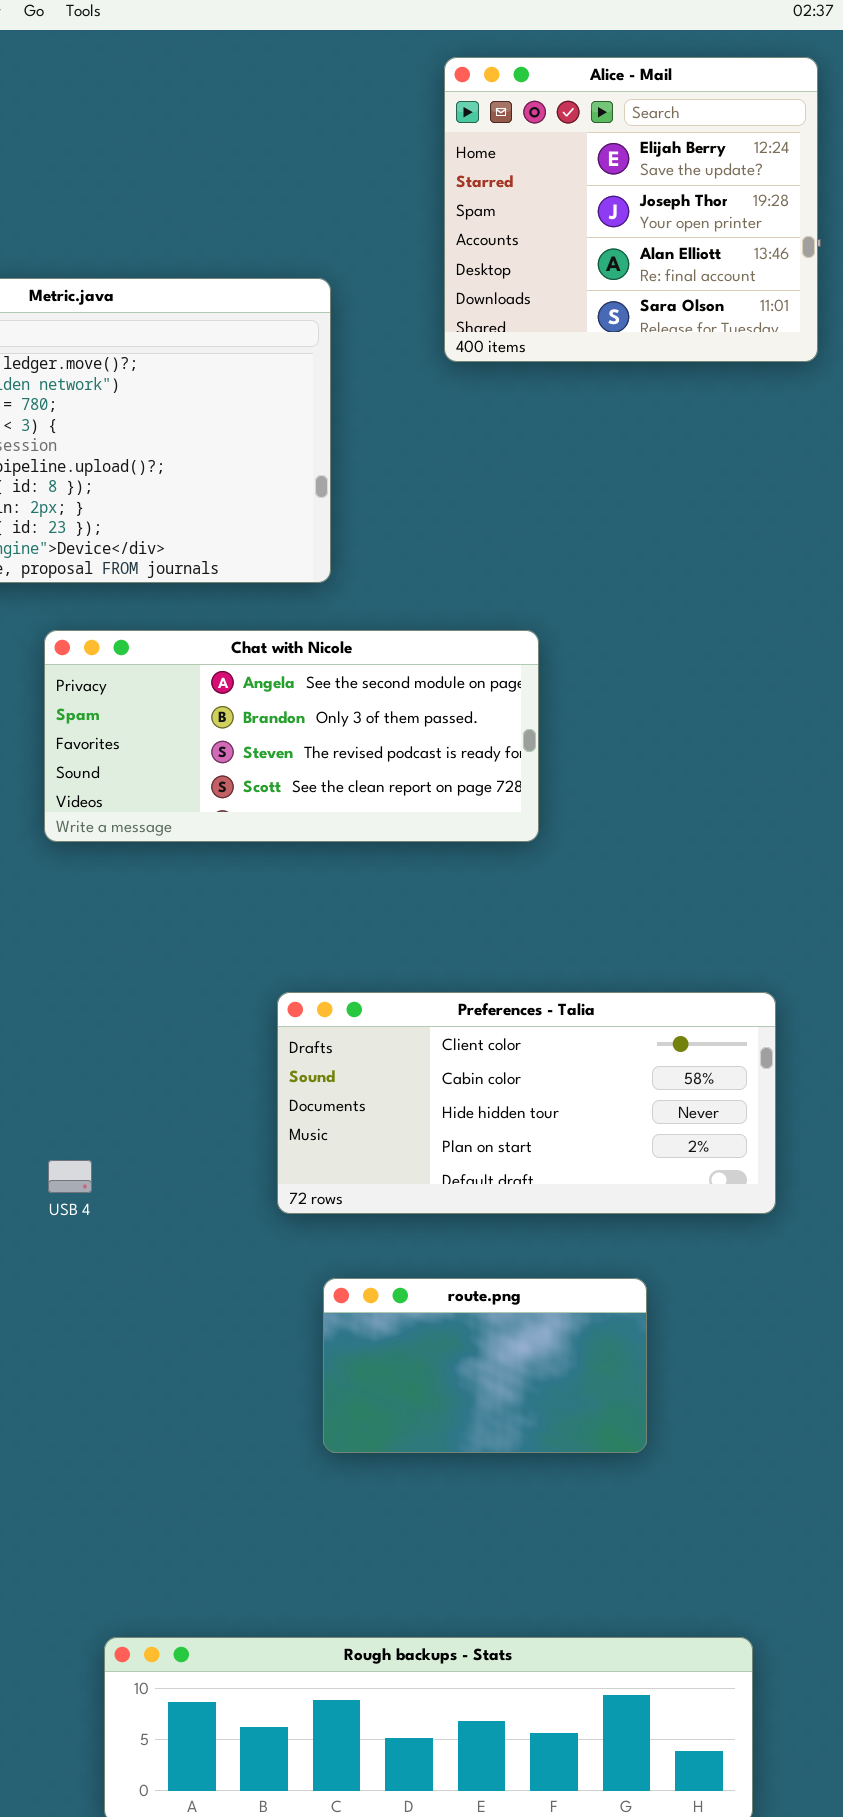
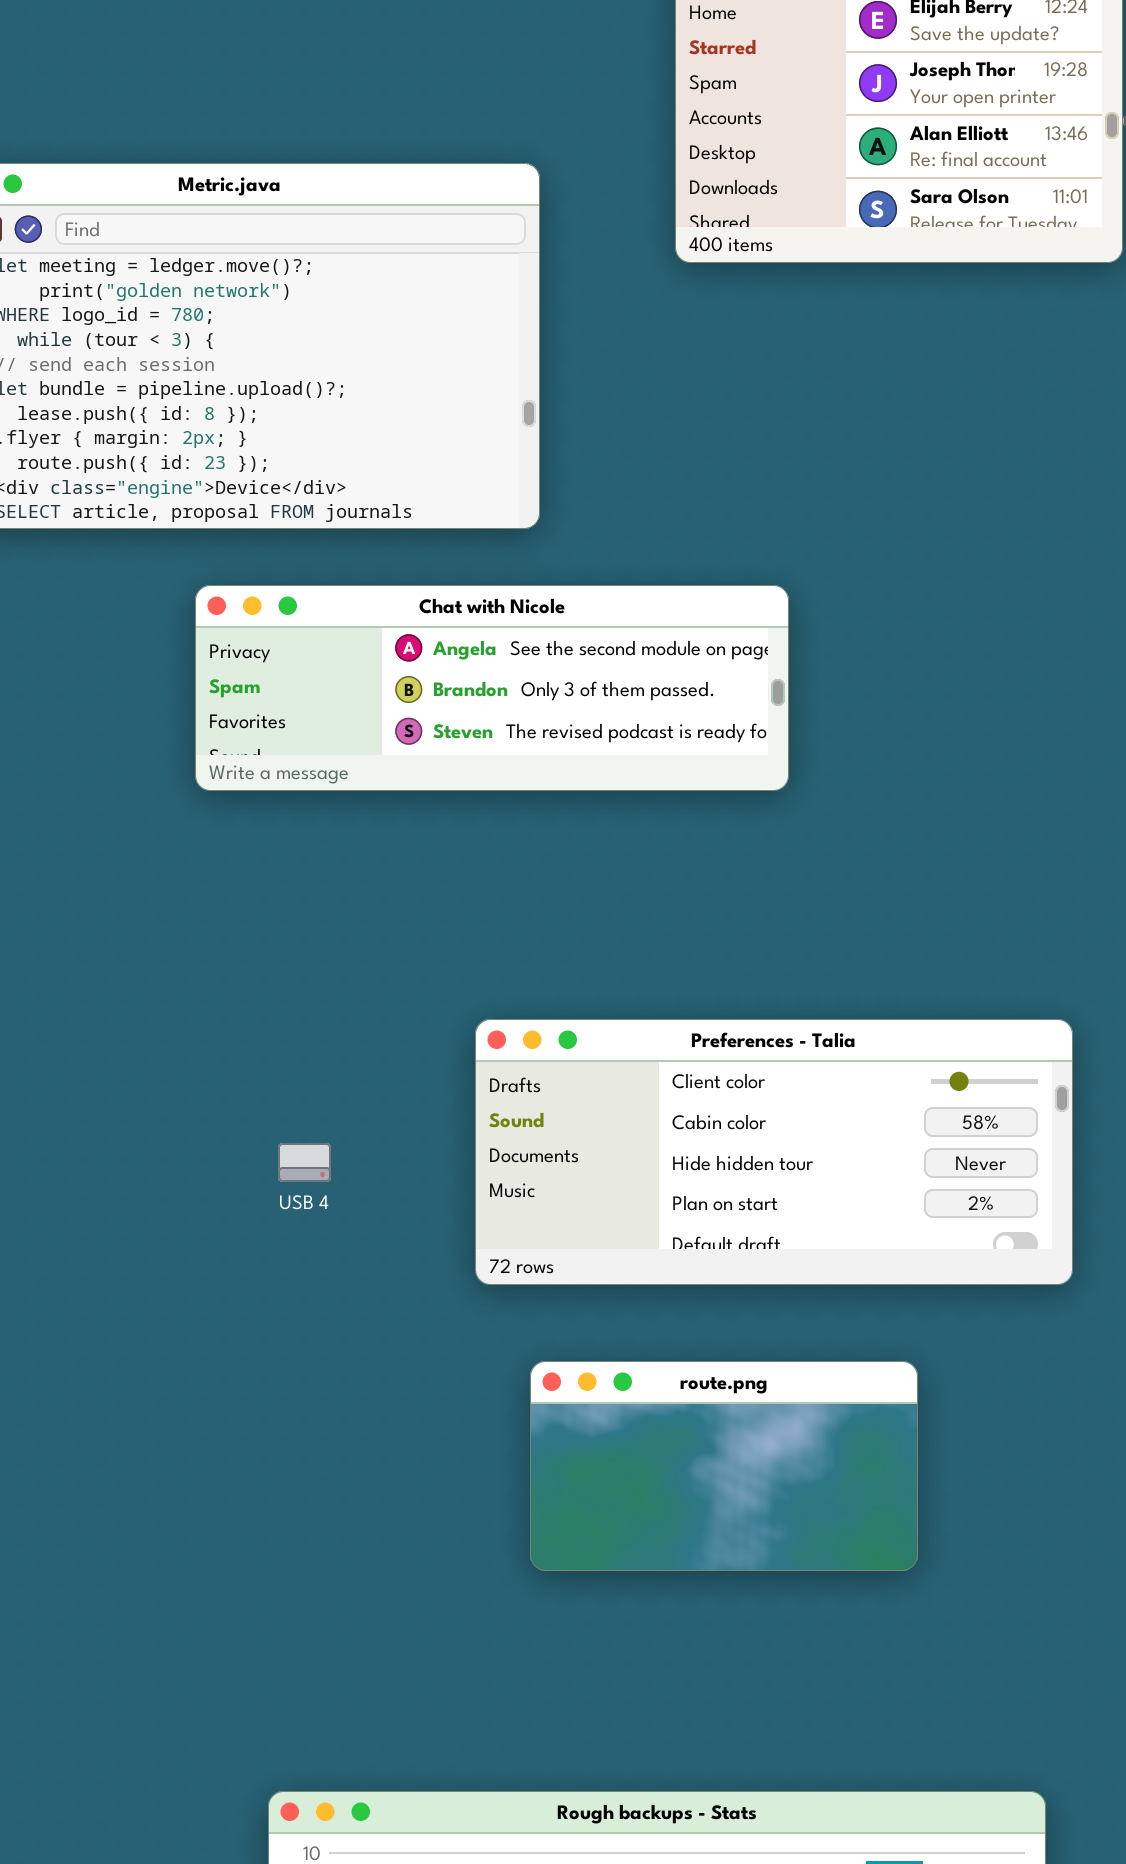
Chat with Nicole: [44,630,539,842] -> [195,585,789,791], resized
USB 4: [48,1160,92,1193] -> [278,1143,331,1182], moved

